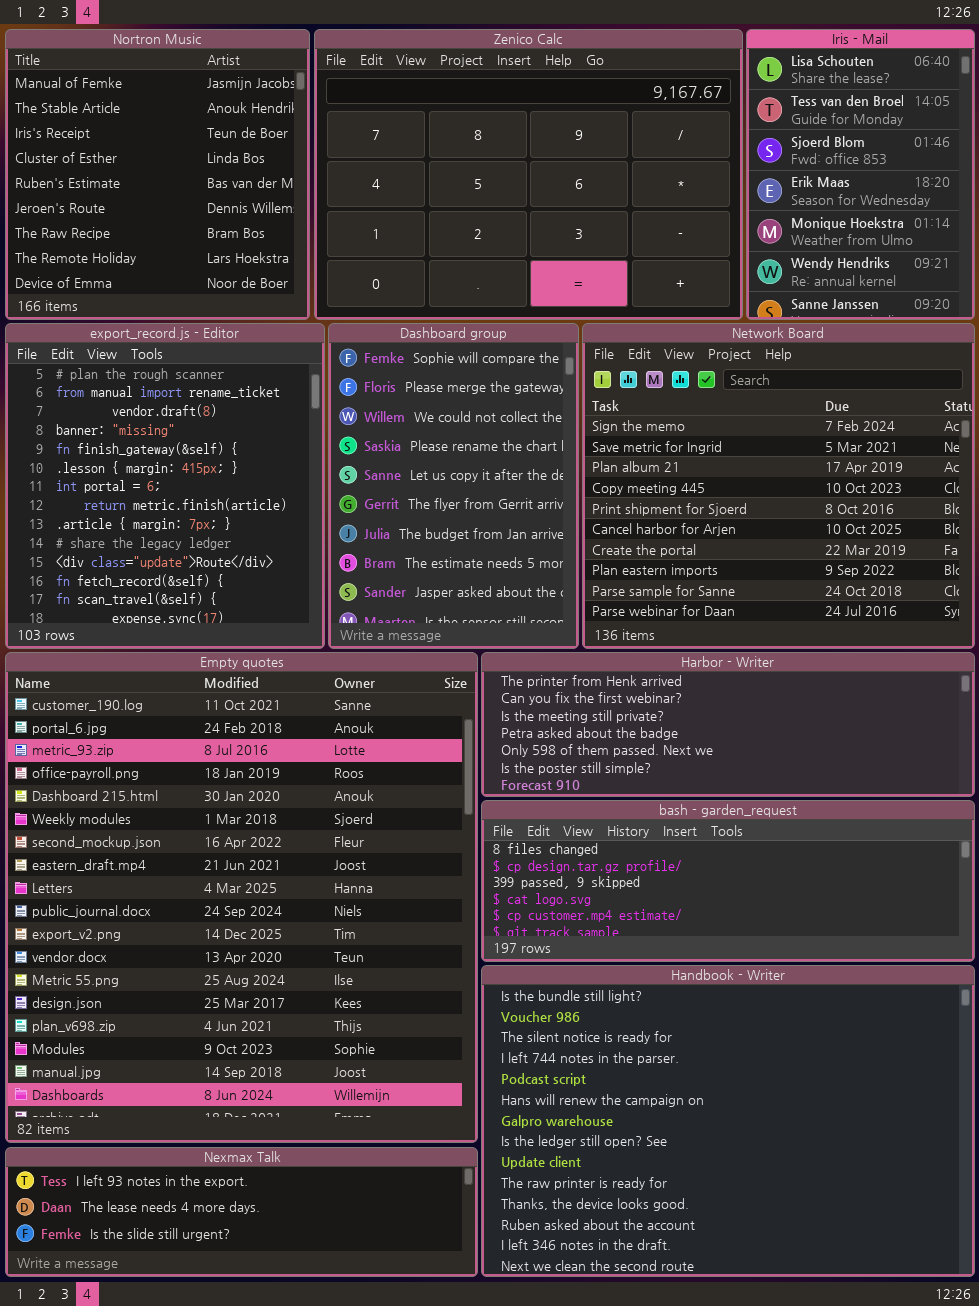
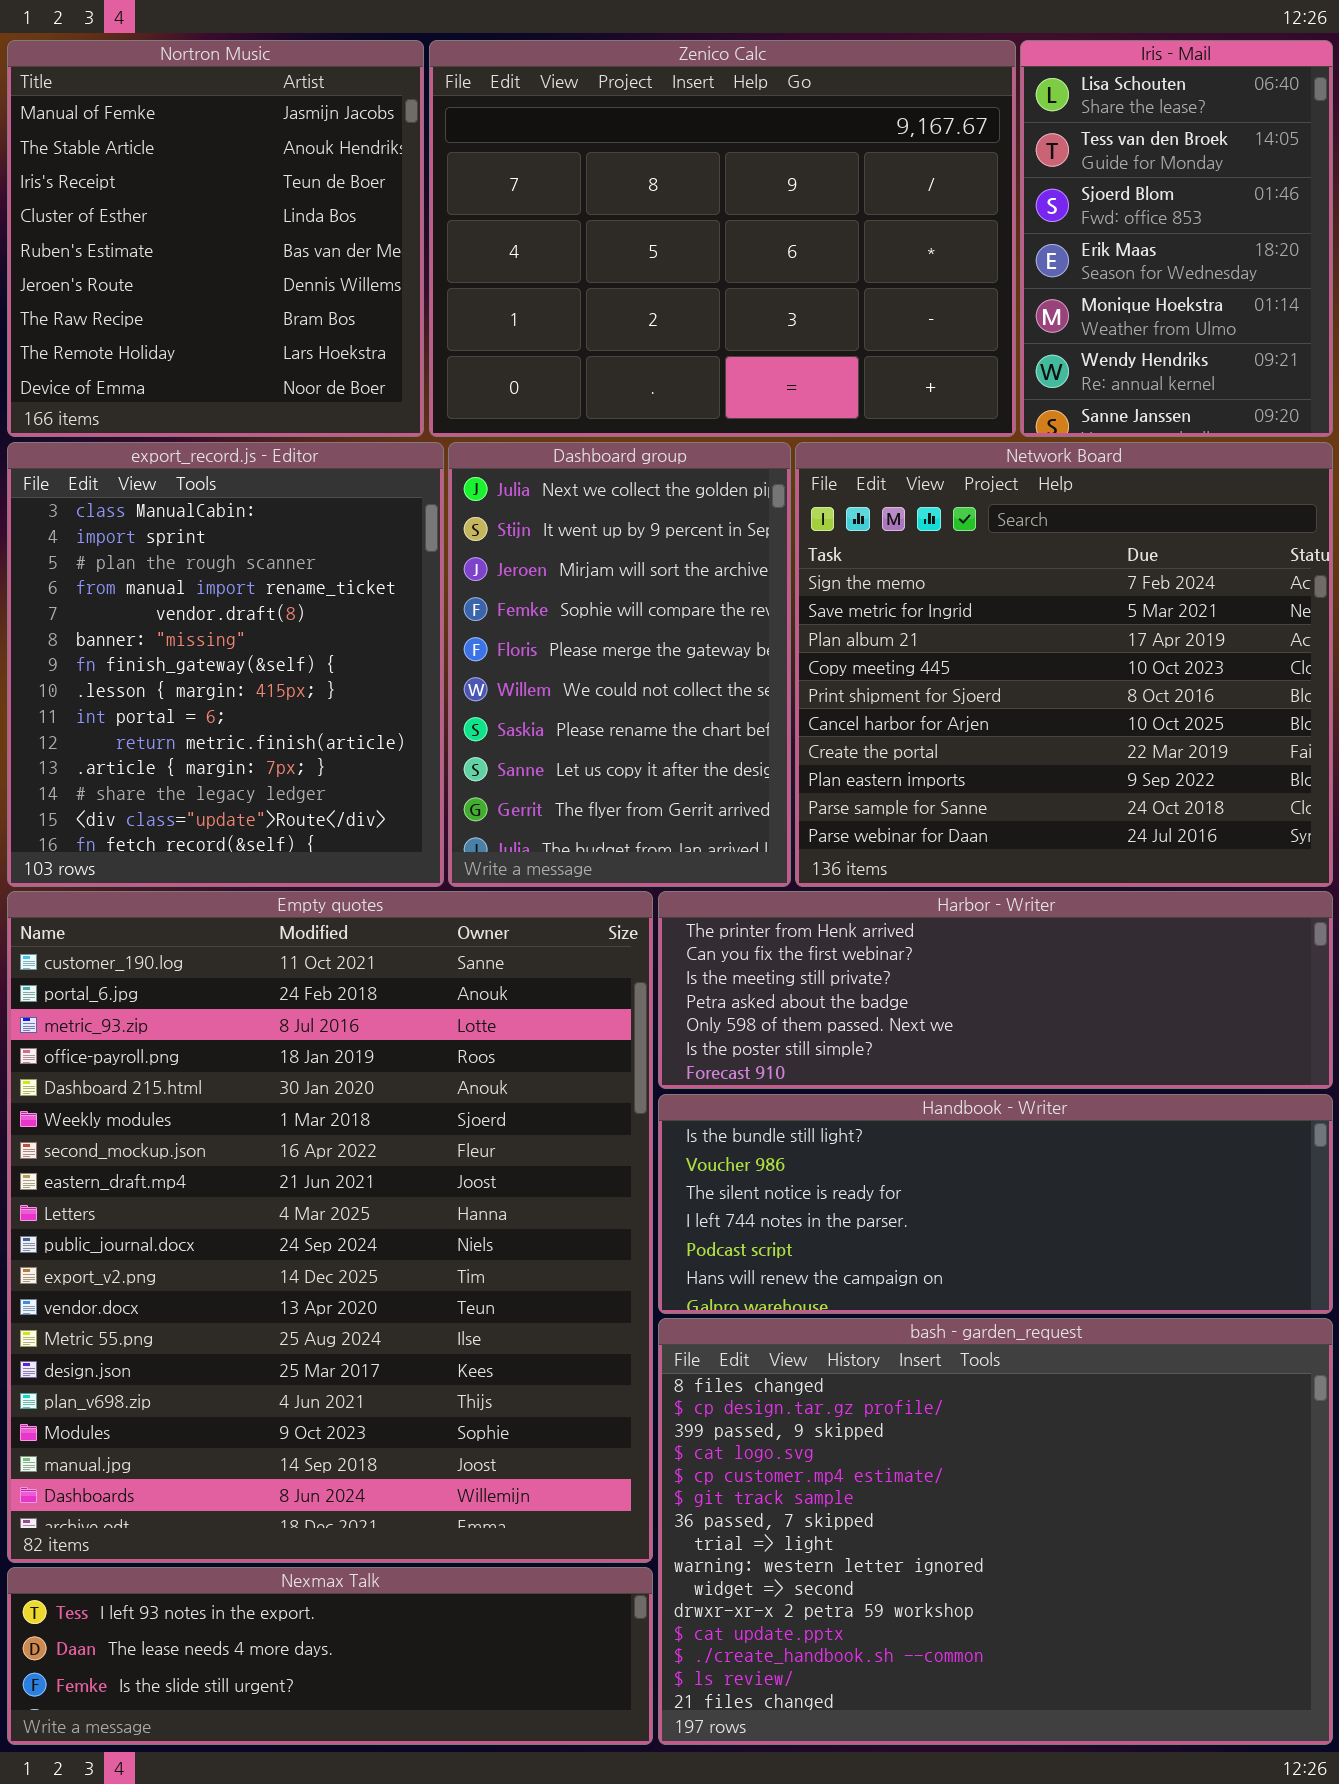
export_record.js - Editor: [5,323,325,649] -> [7,442,444,887], scrolled up 2 rows
Dashboard group: [328,323,579,649] -> [448,442,791,887], scrolled up 3 rows
bash - garden_request: [481,800,975,962] -> [658,1318,1333,1745], moved, resized
Handbook - Writer: [481,965,975,1277] -> [658,1094,1333,1314], moved, resized

